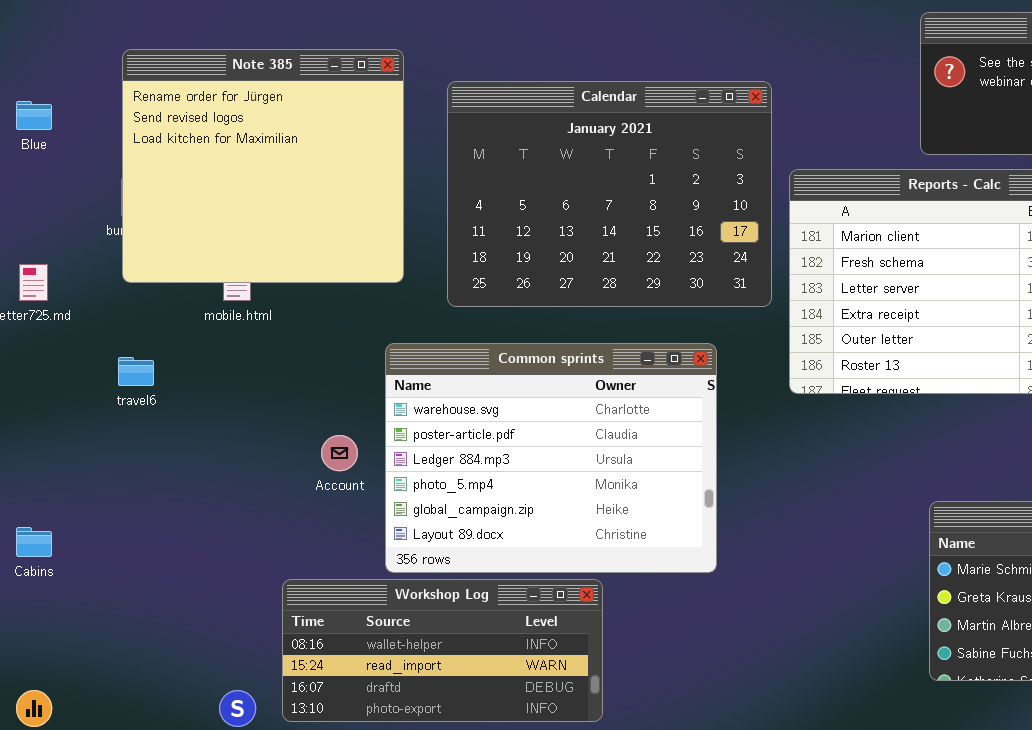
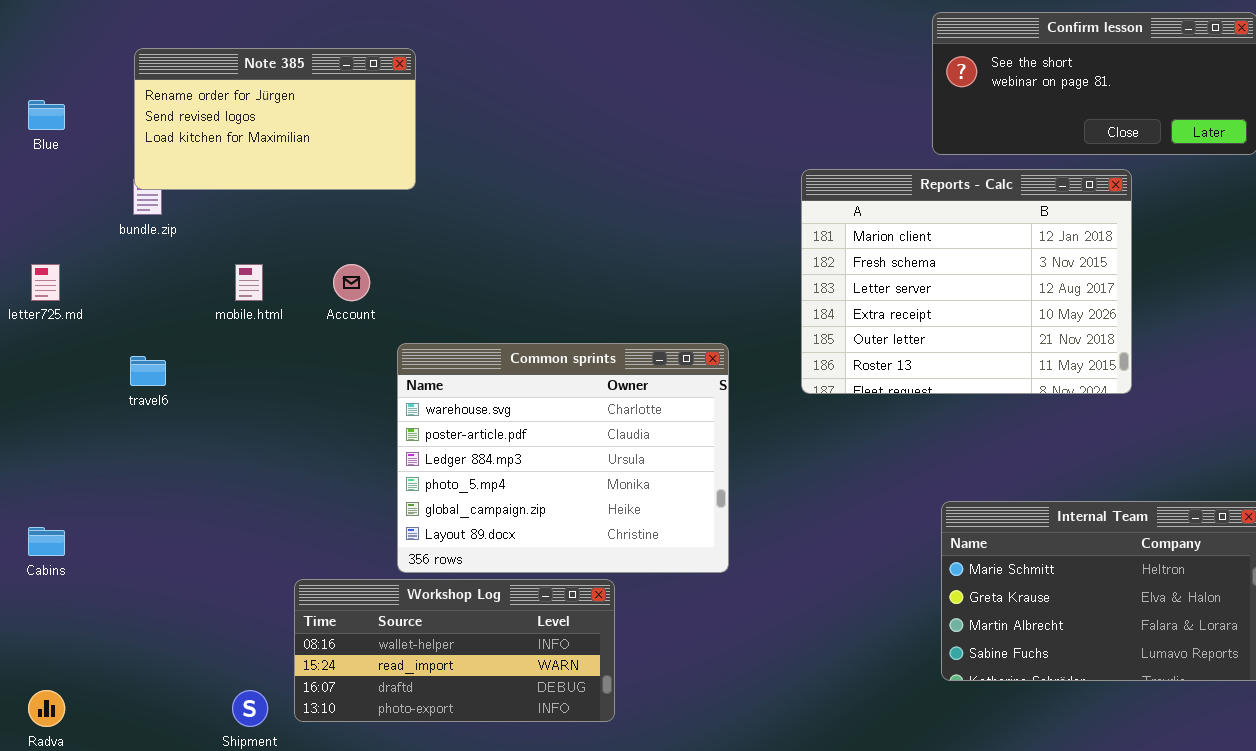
Note 385: [122,49,404,283] -> [134,48,416,190], resized
Calendar: [447,81,772,307] -> none, closed
Account: [321,435,358,471] -> [333,264,370,301], moved

